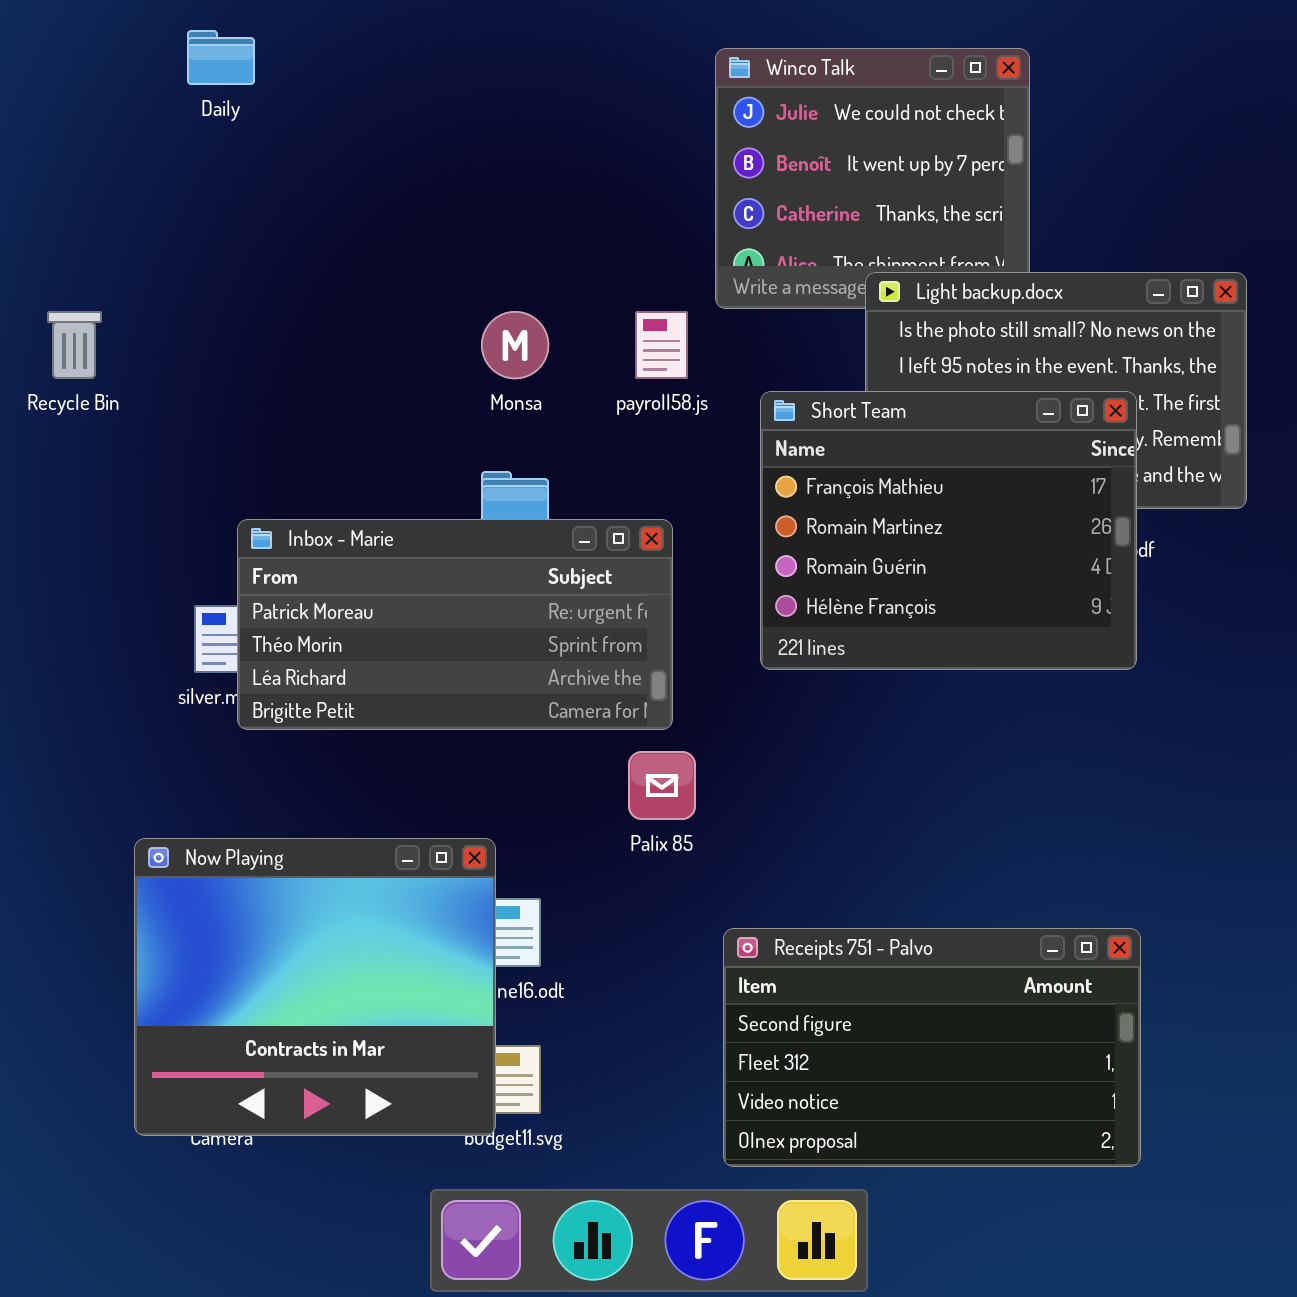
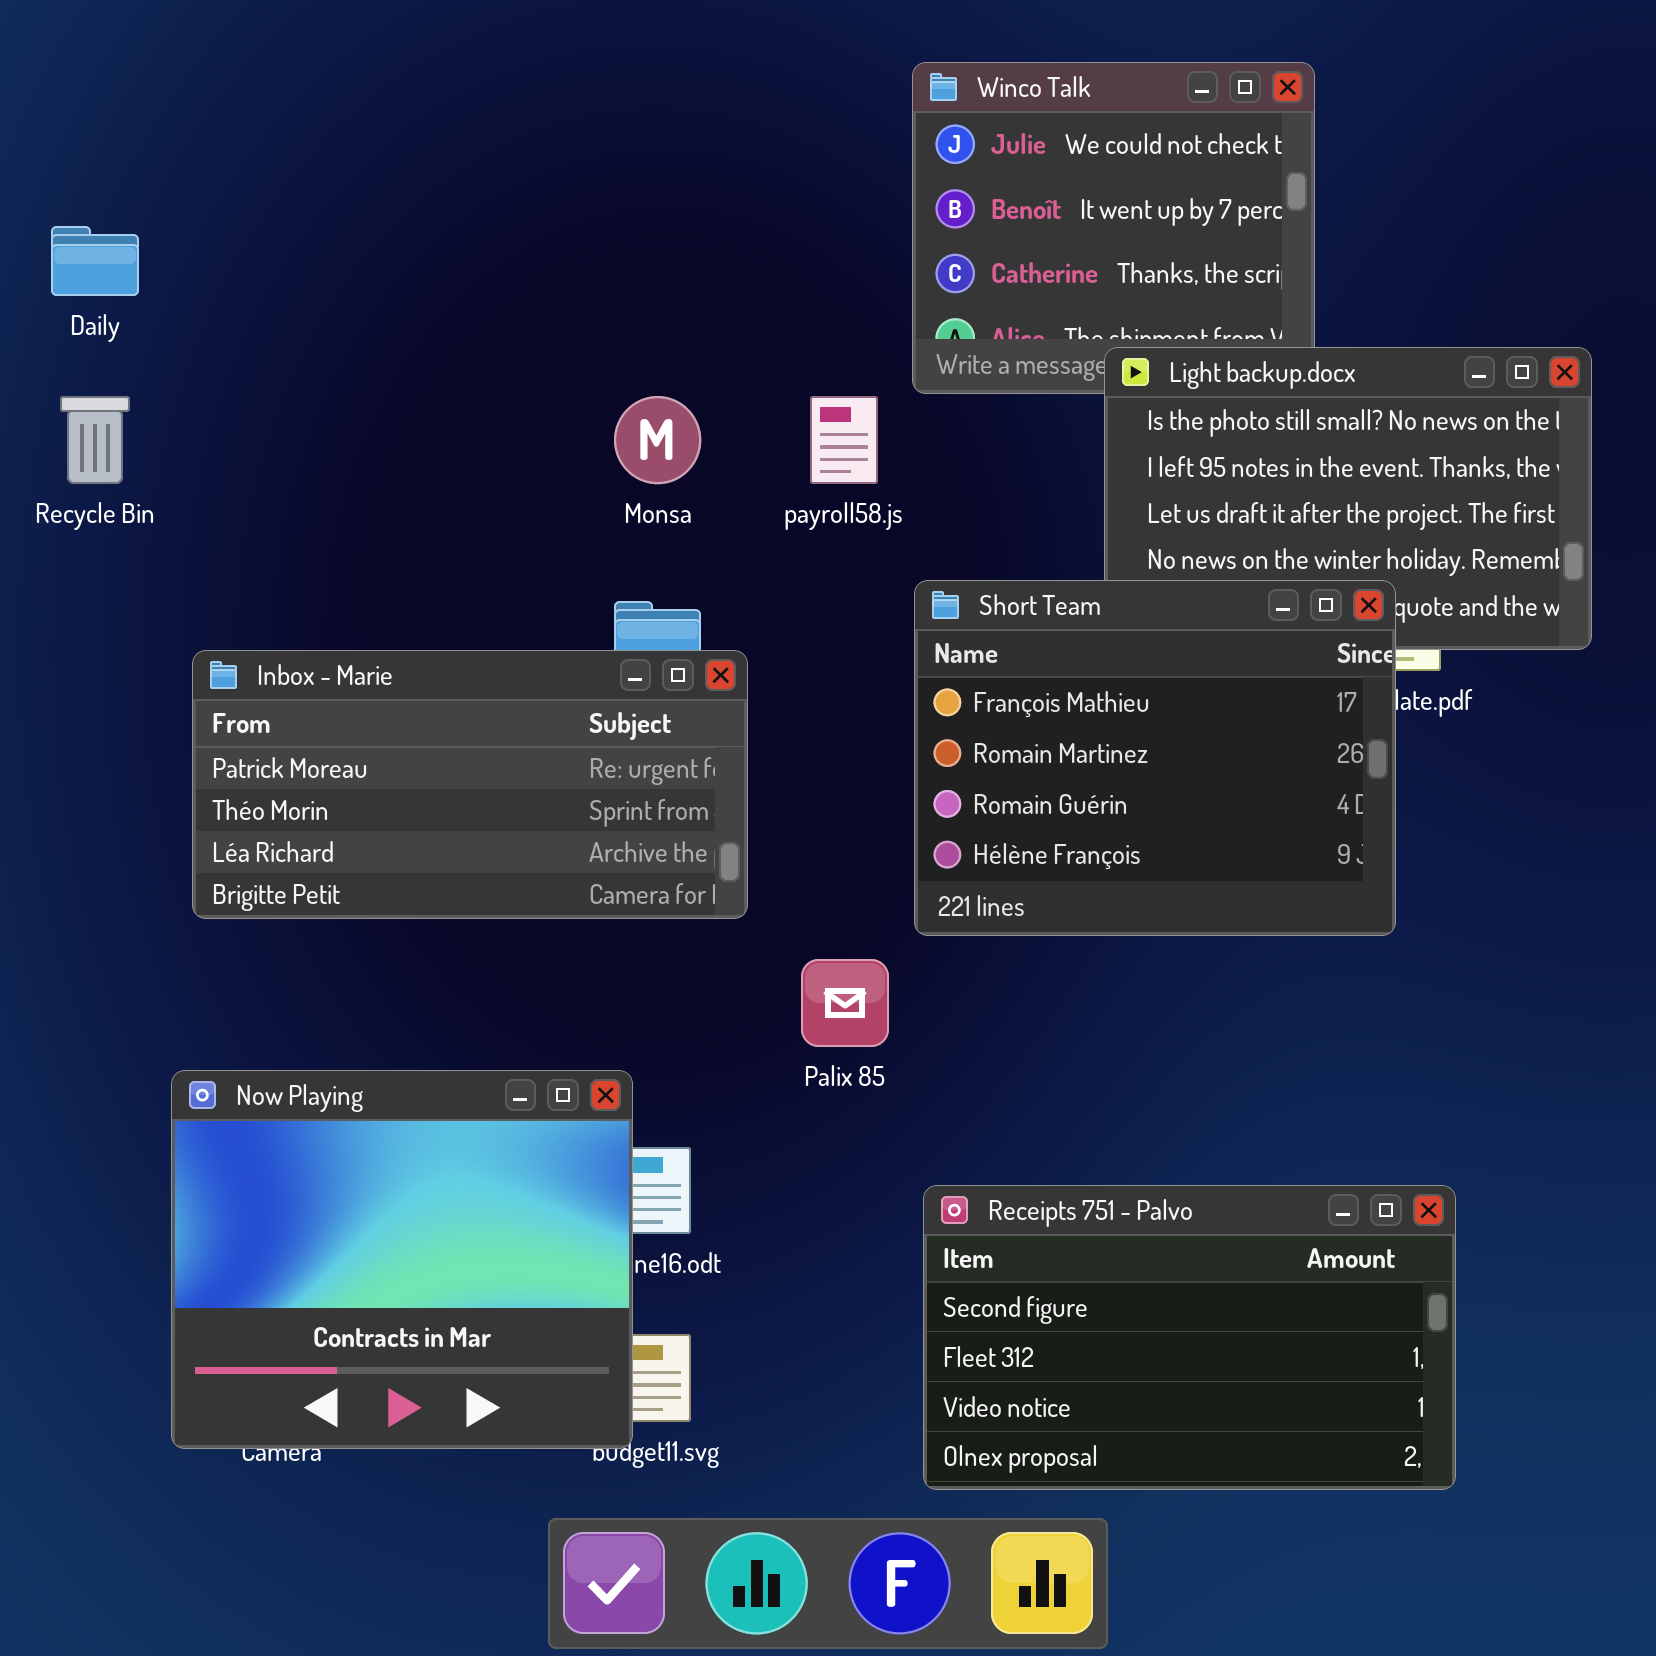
Daily: [187,30,255,85] -> [51,226,139,296], moved
Short Team: [760,391,1137,670] -> [914,580,1396,936], moved
Inbox - Marie: [237,519,673,730] -> [192,650,748,919], moved

